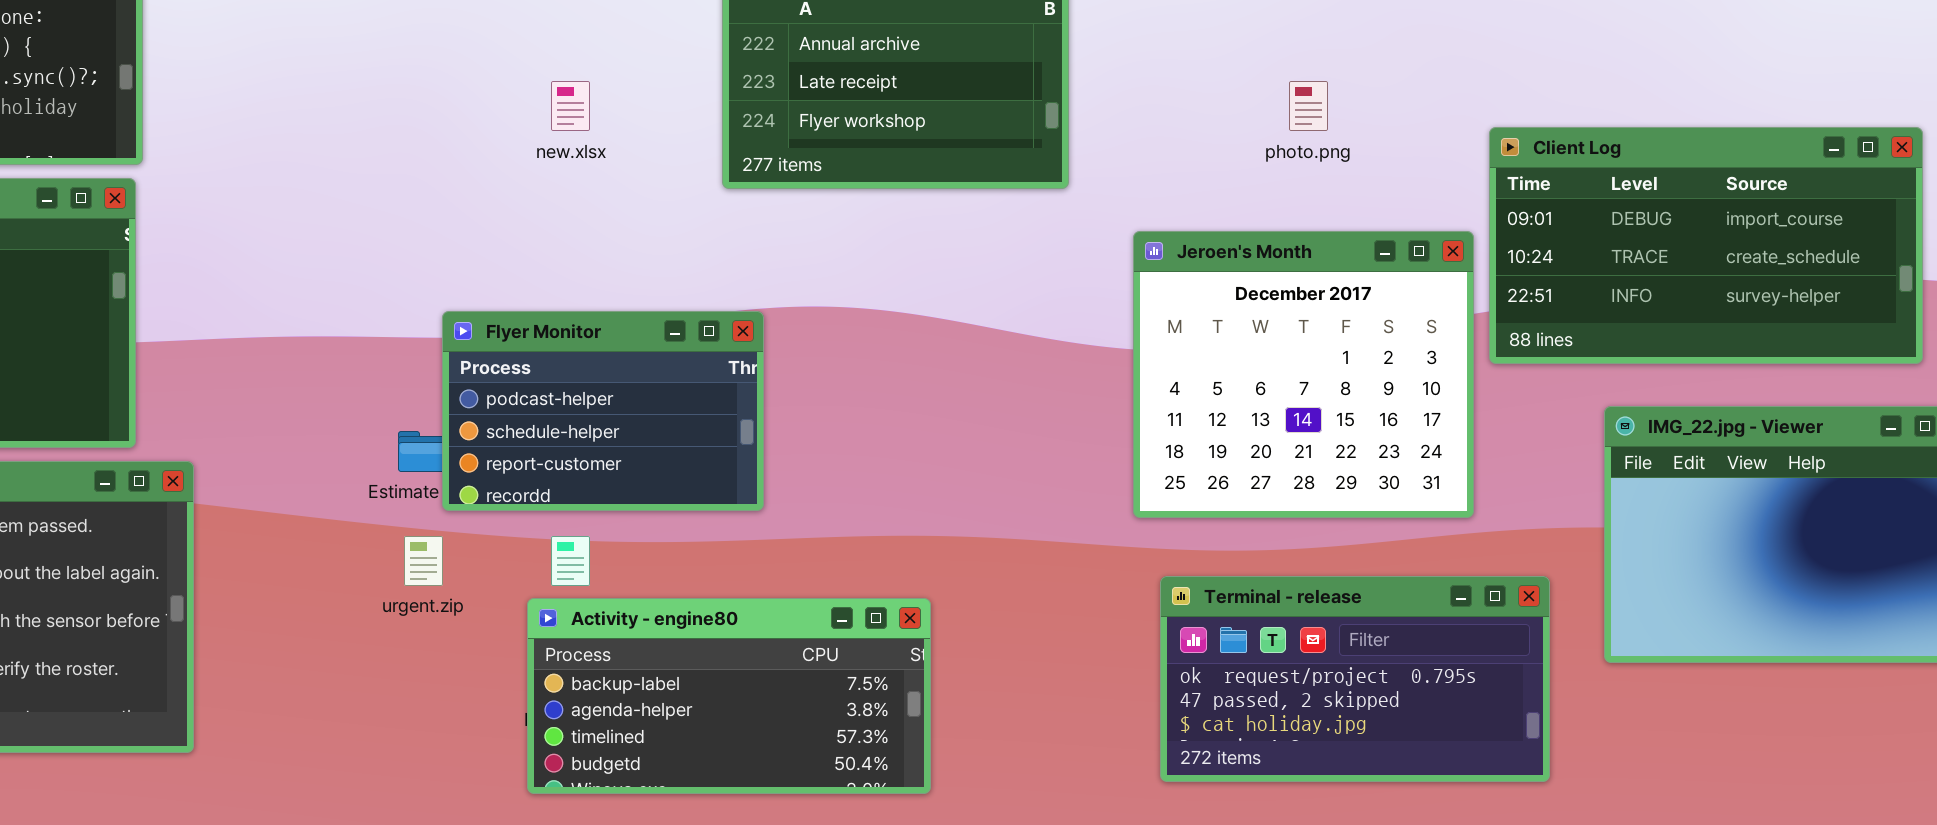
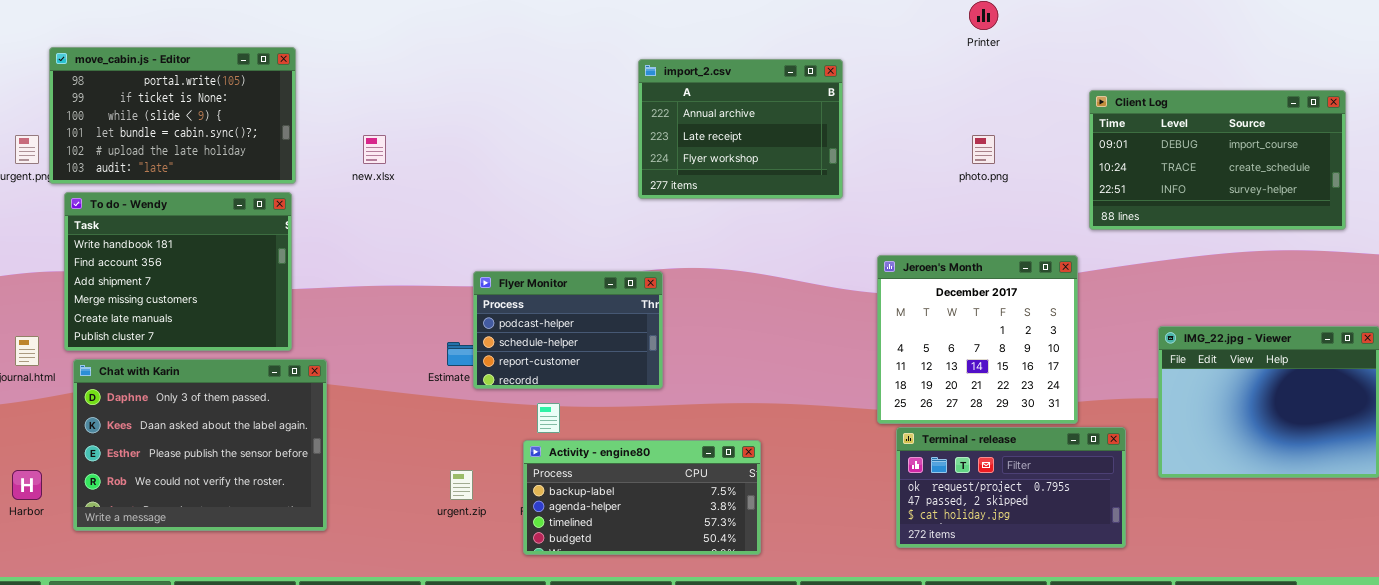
new.xlsx: [551,81,590,131] -> [363,135,386,164], moved
Client Log: [1489,127,1923,364] -> [1089,90,1346,230], moved
Jeroen's Month: [1133,231,1474,518] -> [877,255,1078,424], moved
urgent.zip: [404,536,443,586] -> [450,470,473,500], moved

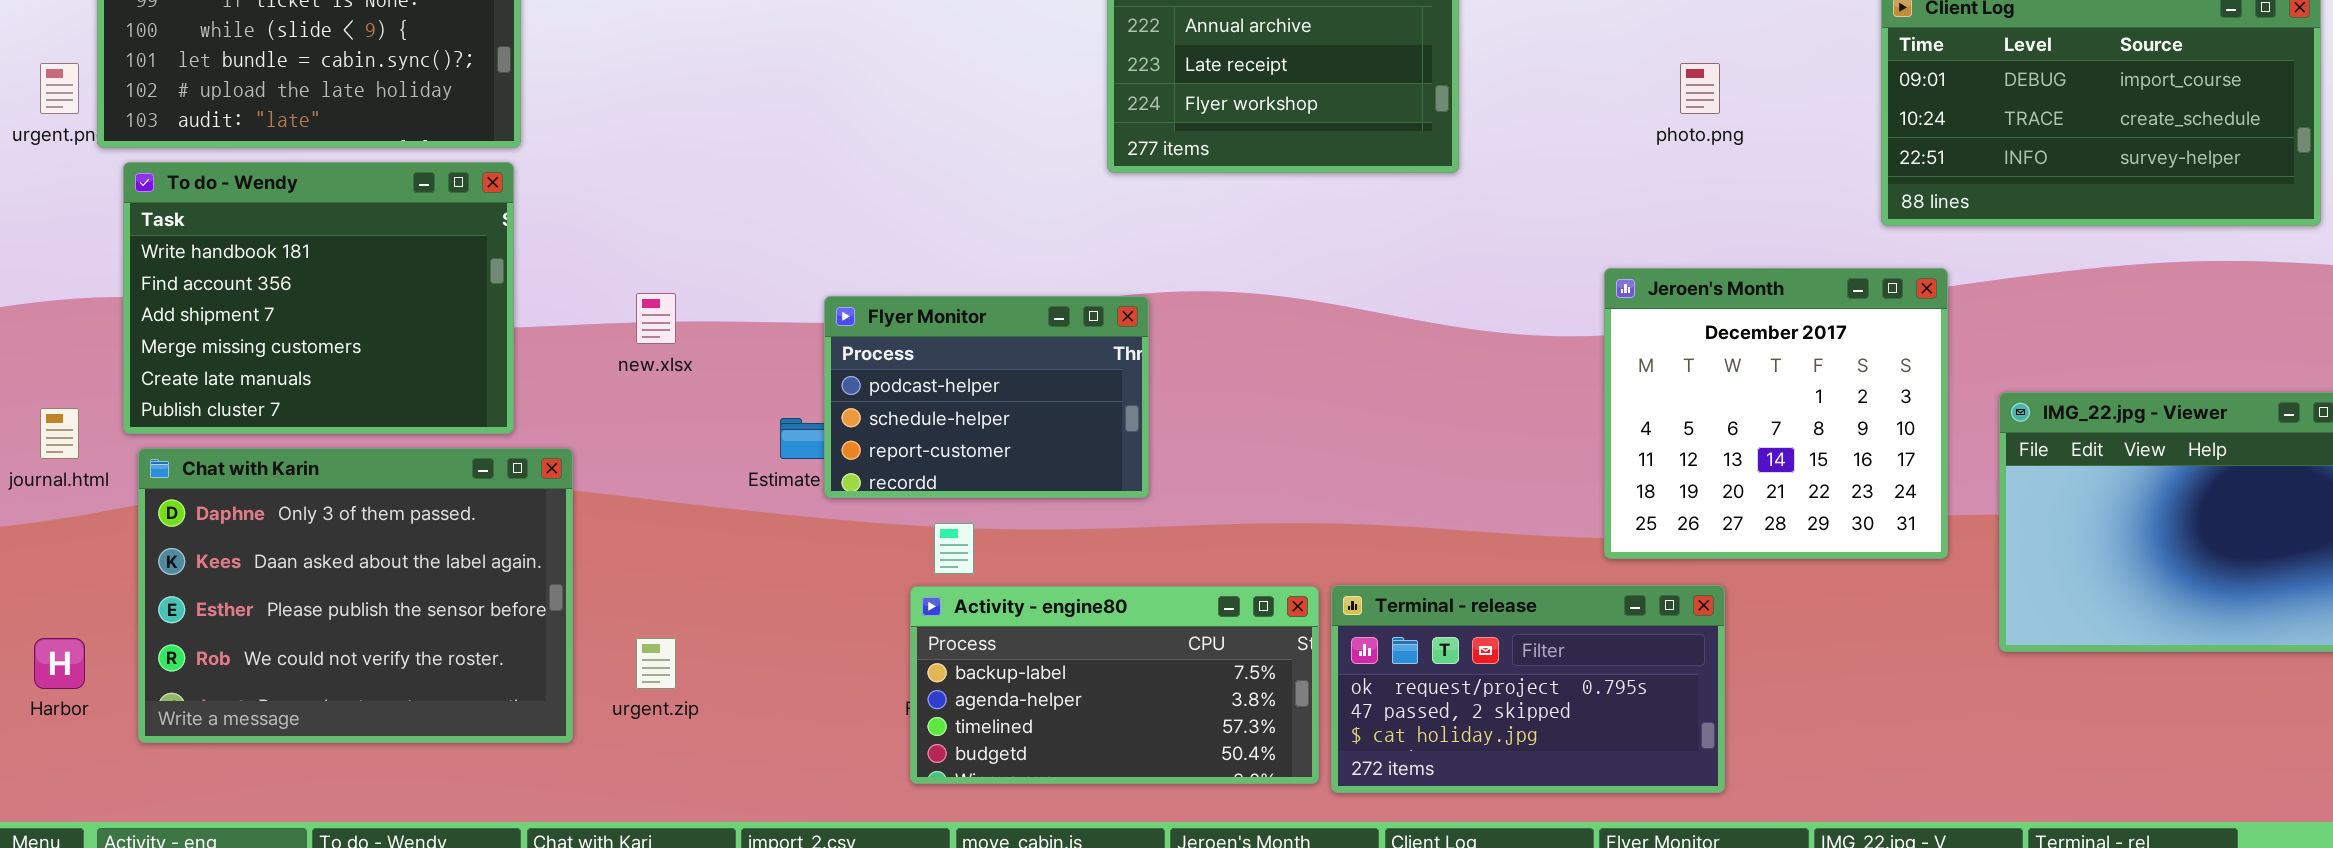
new.xlsx: [363,135,386,164] -> [636,293,676,344], moved
Jeroen's Month: [877,255,1078,424] -> [1604,268,1948,559], moved
Terminal - release: [896,427,1126,548] -> [1331,585,1725,793], moved
urgent.zip: [450,470,473,500] -> [636,638,676,689], moved

